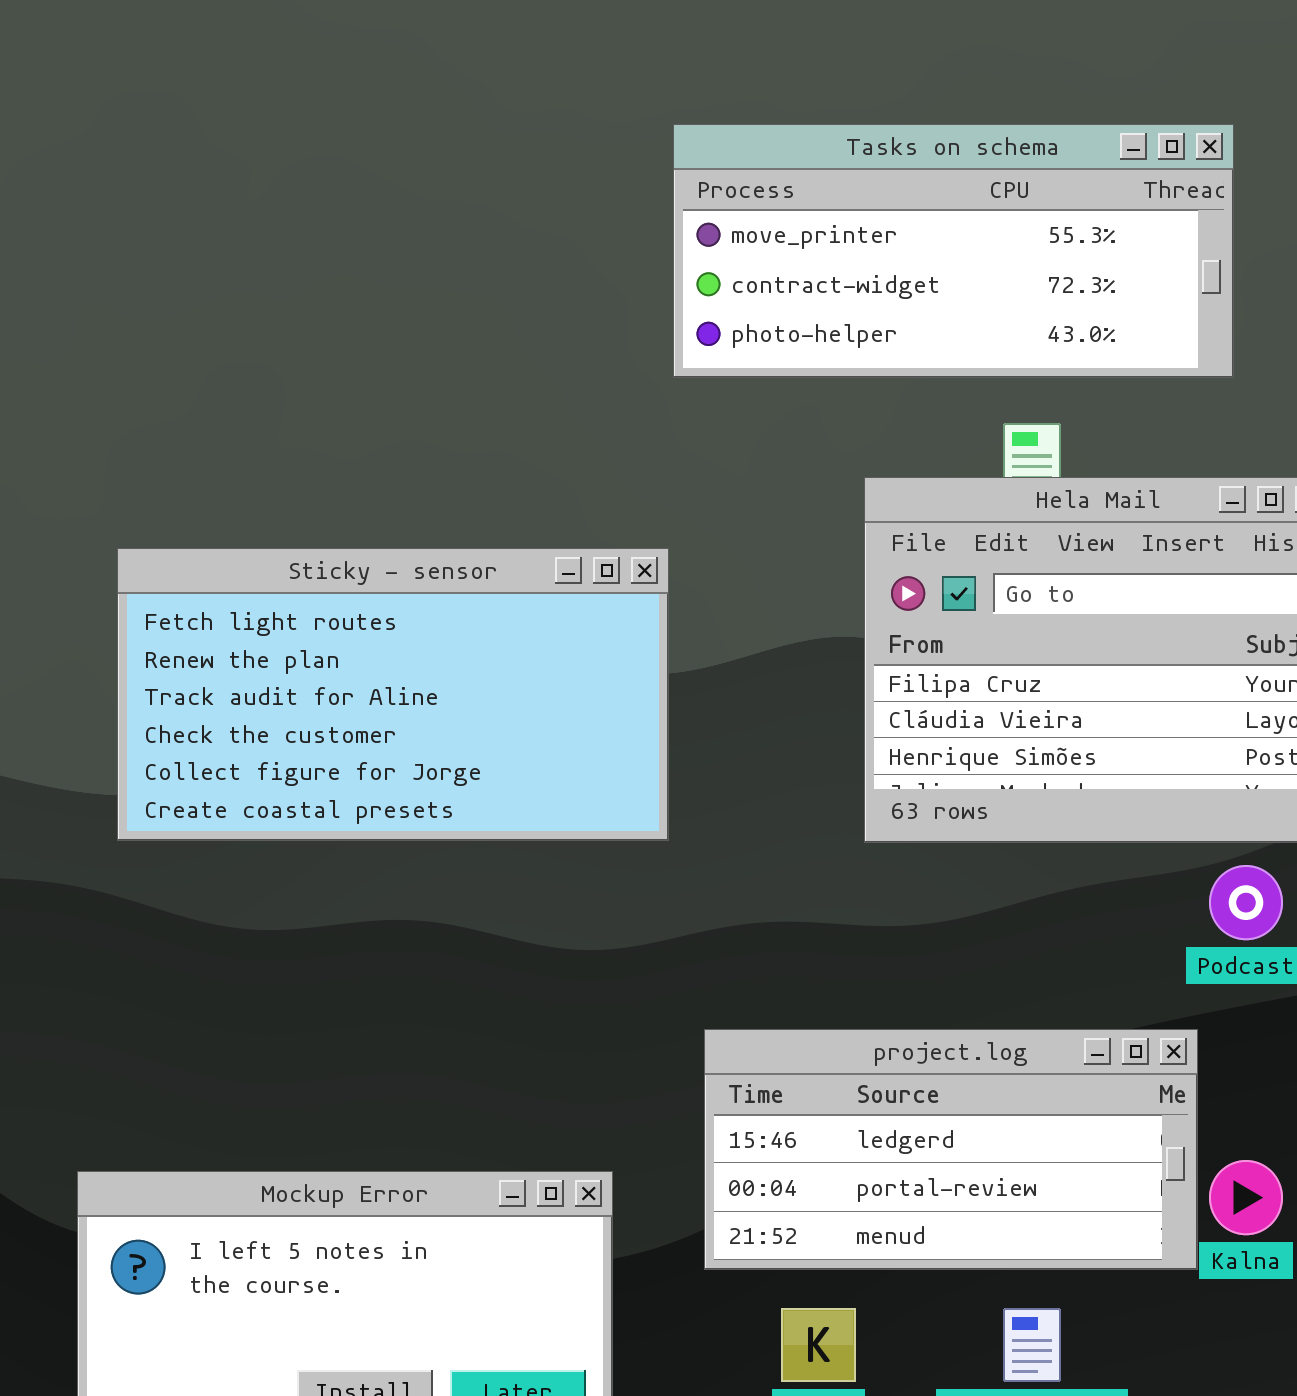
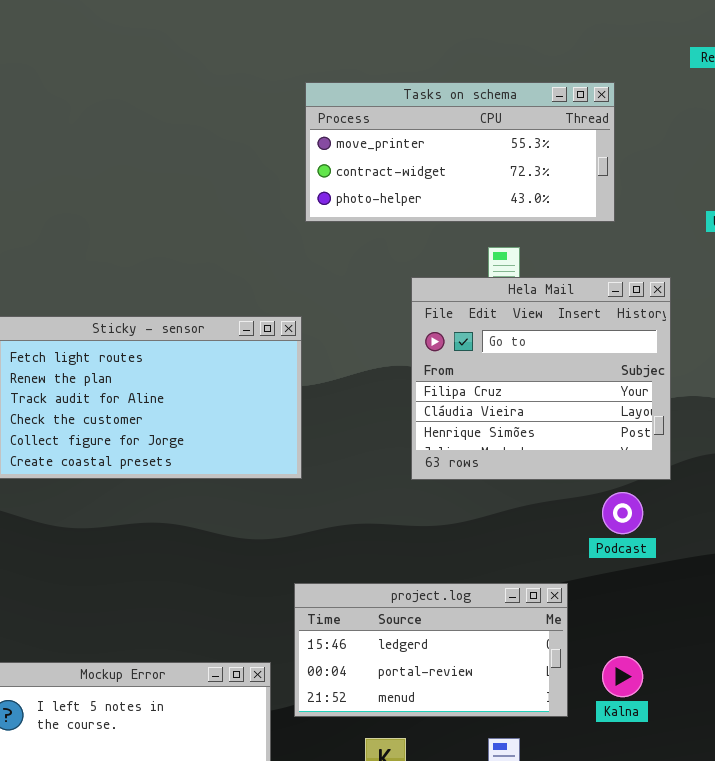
project.log: [704,1029,1198,1270] -> [294,583,568,717], moved

